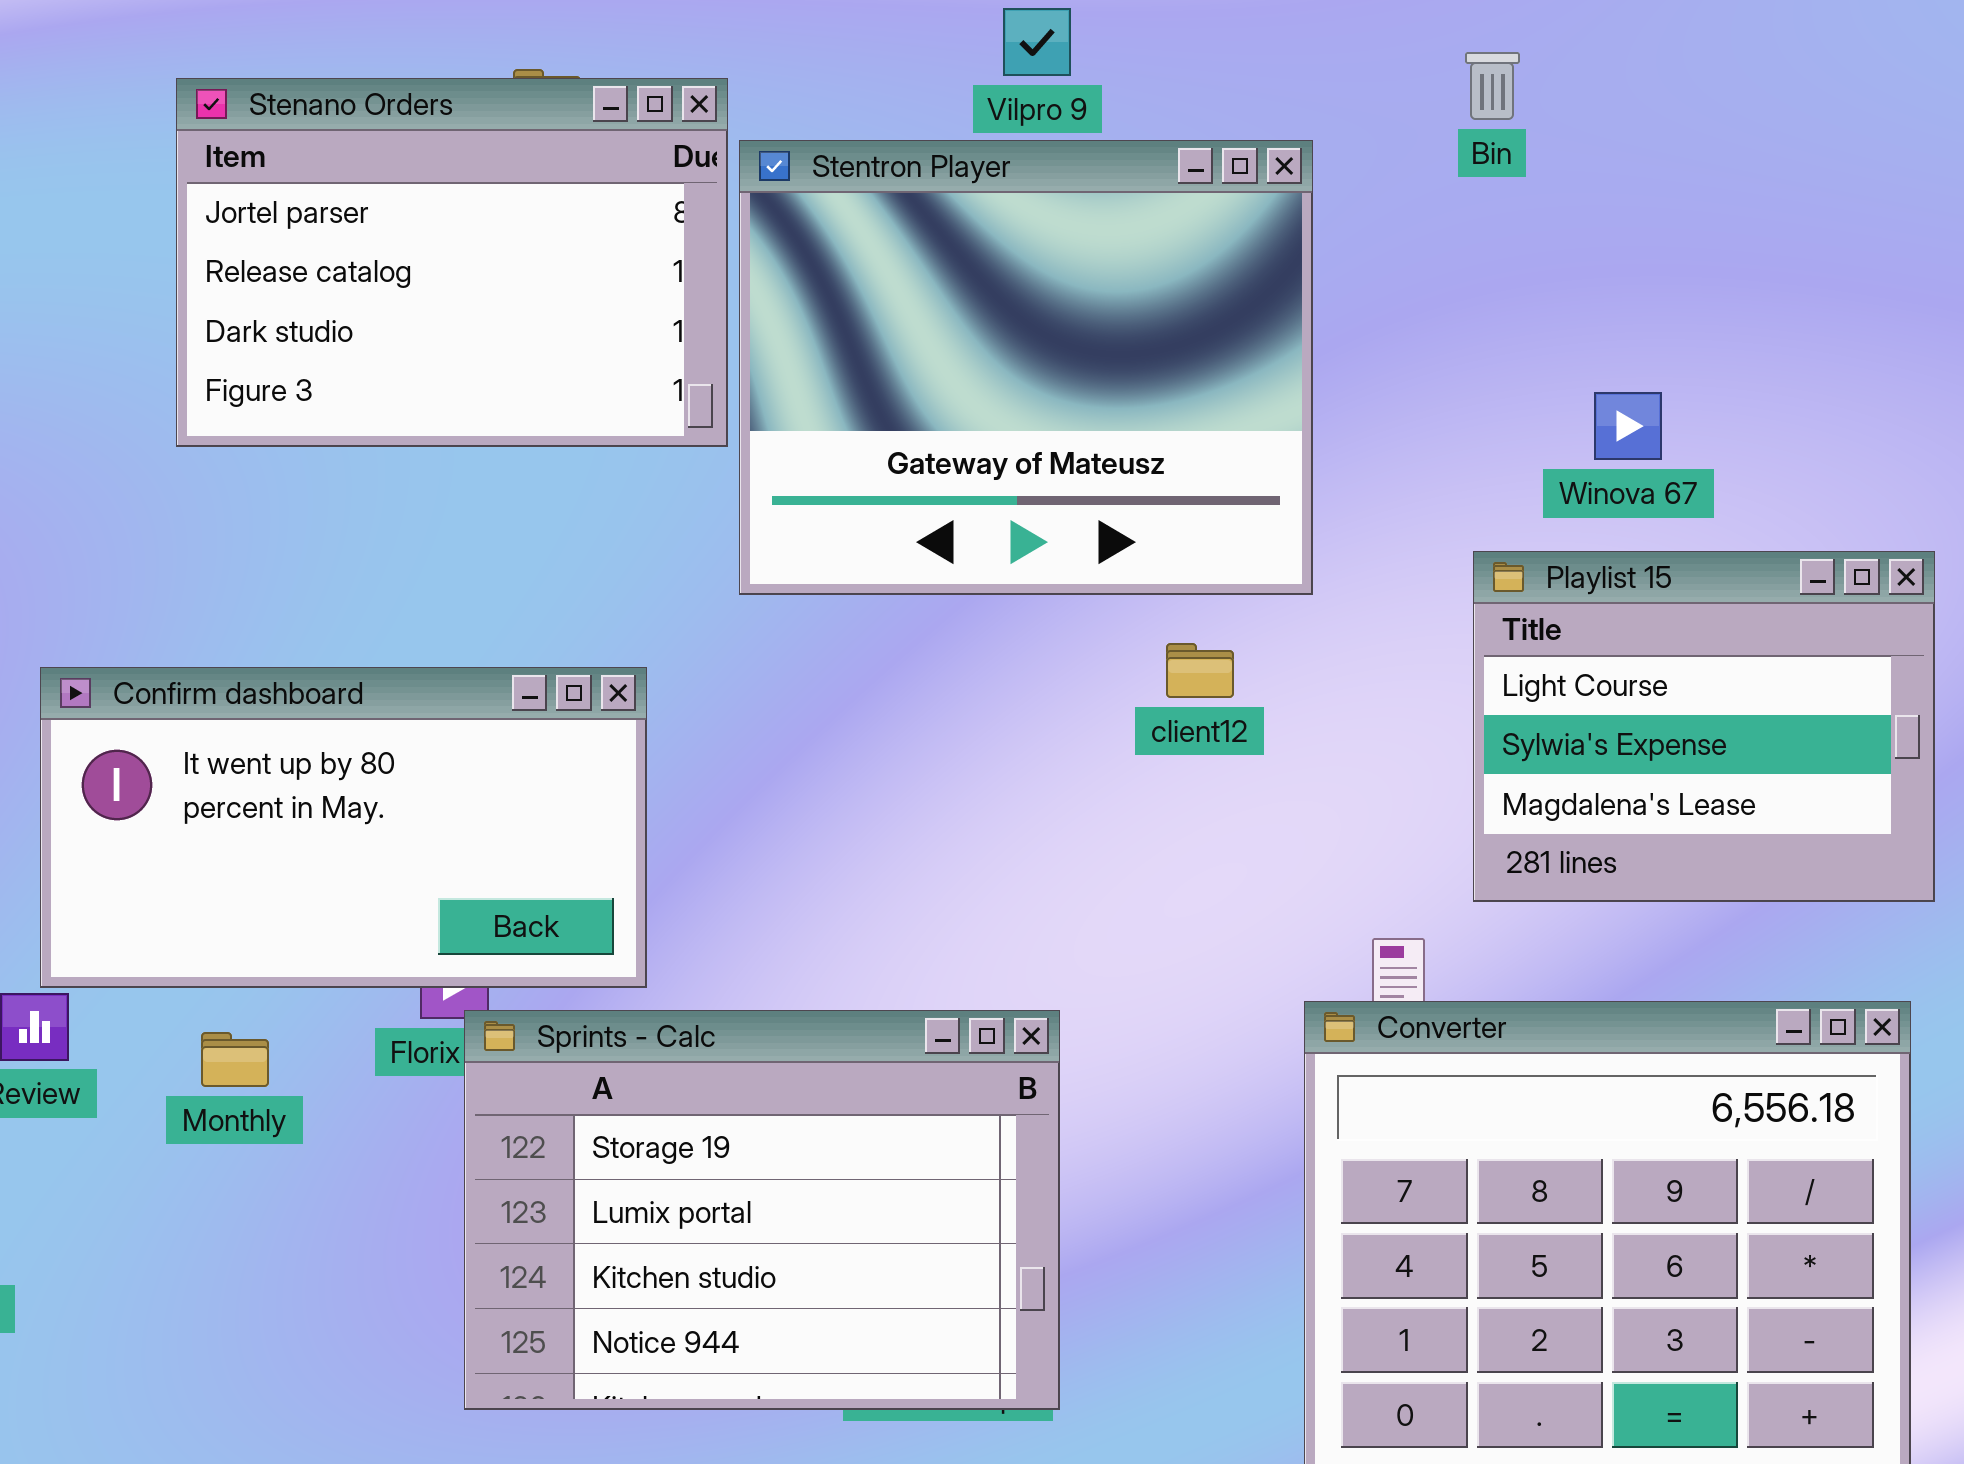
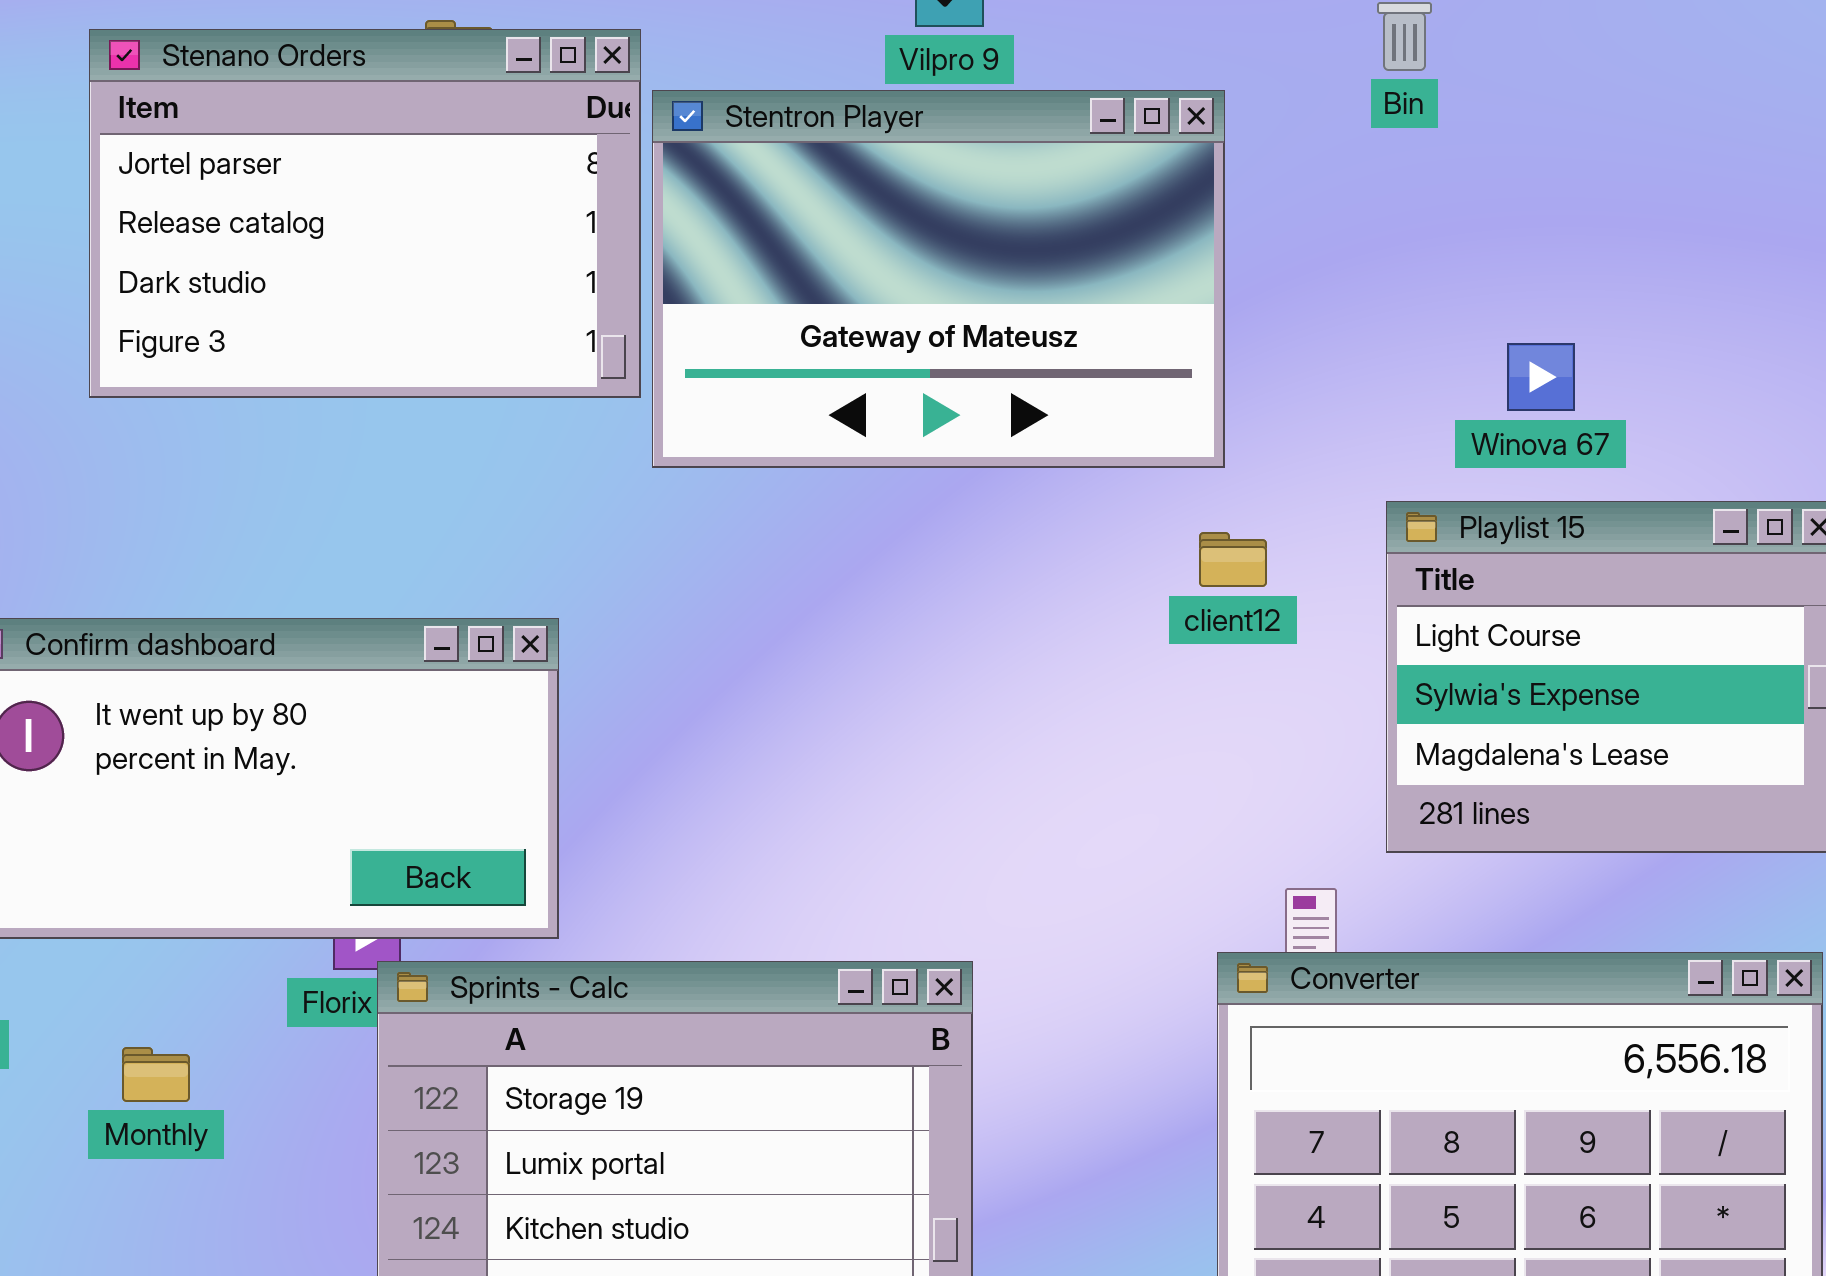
Stentron Player: [739,140,1313,595] -> [652,90,1225,468], resized
client12: [1166,643,1234,698] -> [1199,532,1267,587], moved
Monthly: [201,1032,269,1087] -> [122,1047,190,1102], moved

